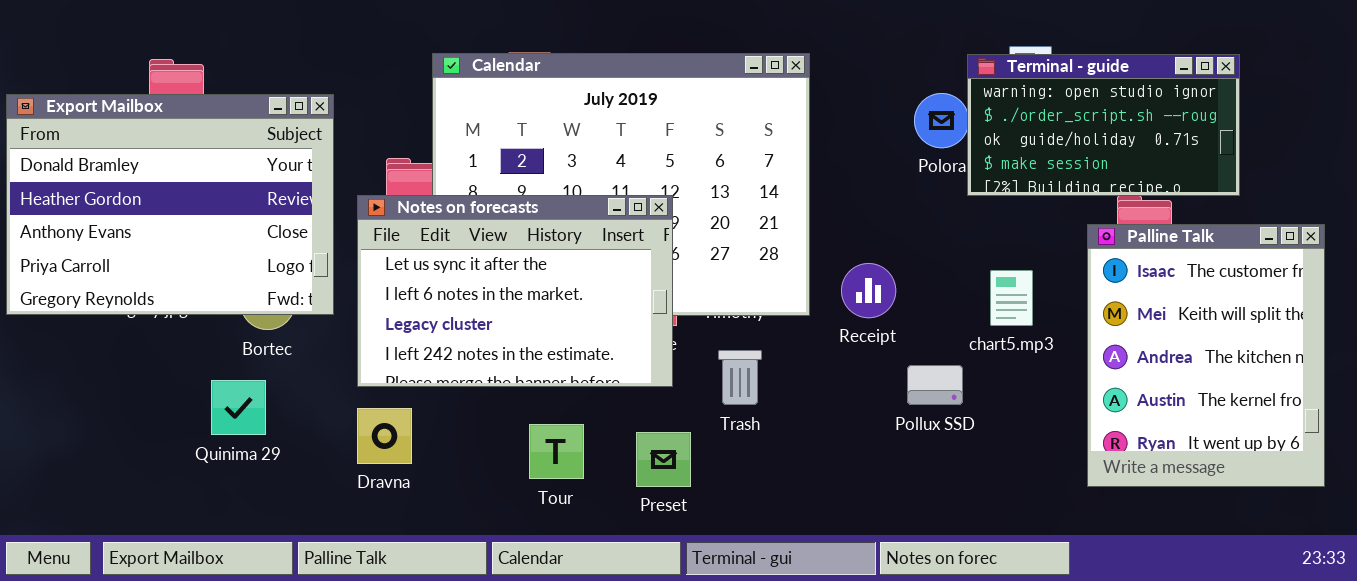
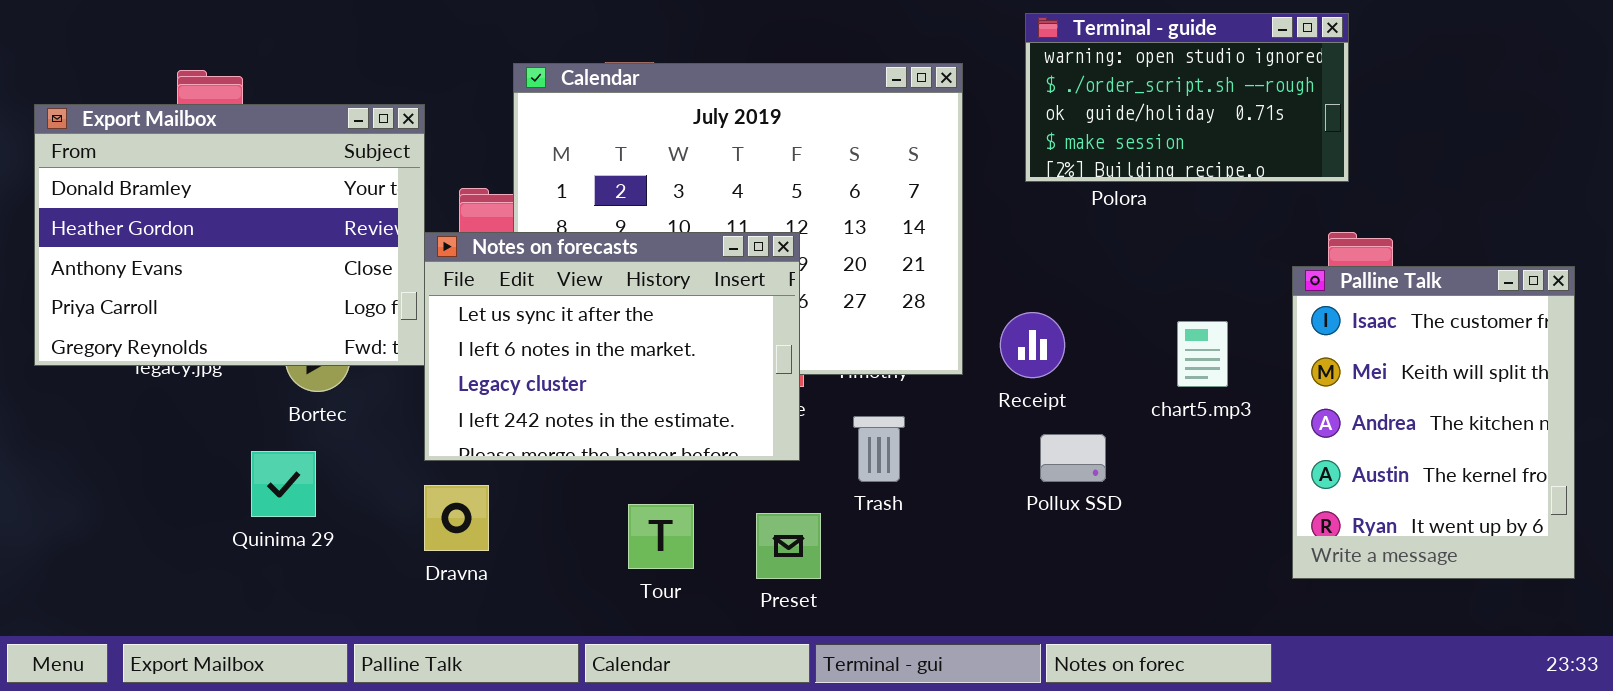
Terminal - guide: [967,54,1240,196] -> [1025,13,1349,182], moved
Export Mailbox: [6,94,334,315] -> [34,104,425,366], moved
Pollux SSD: [907,365,963,405] -> [1040,434,1106,482], moved

